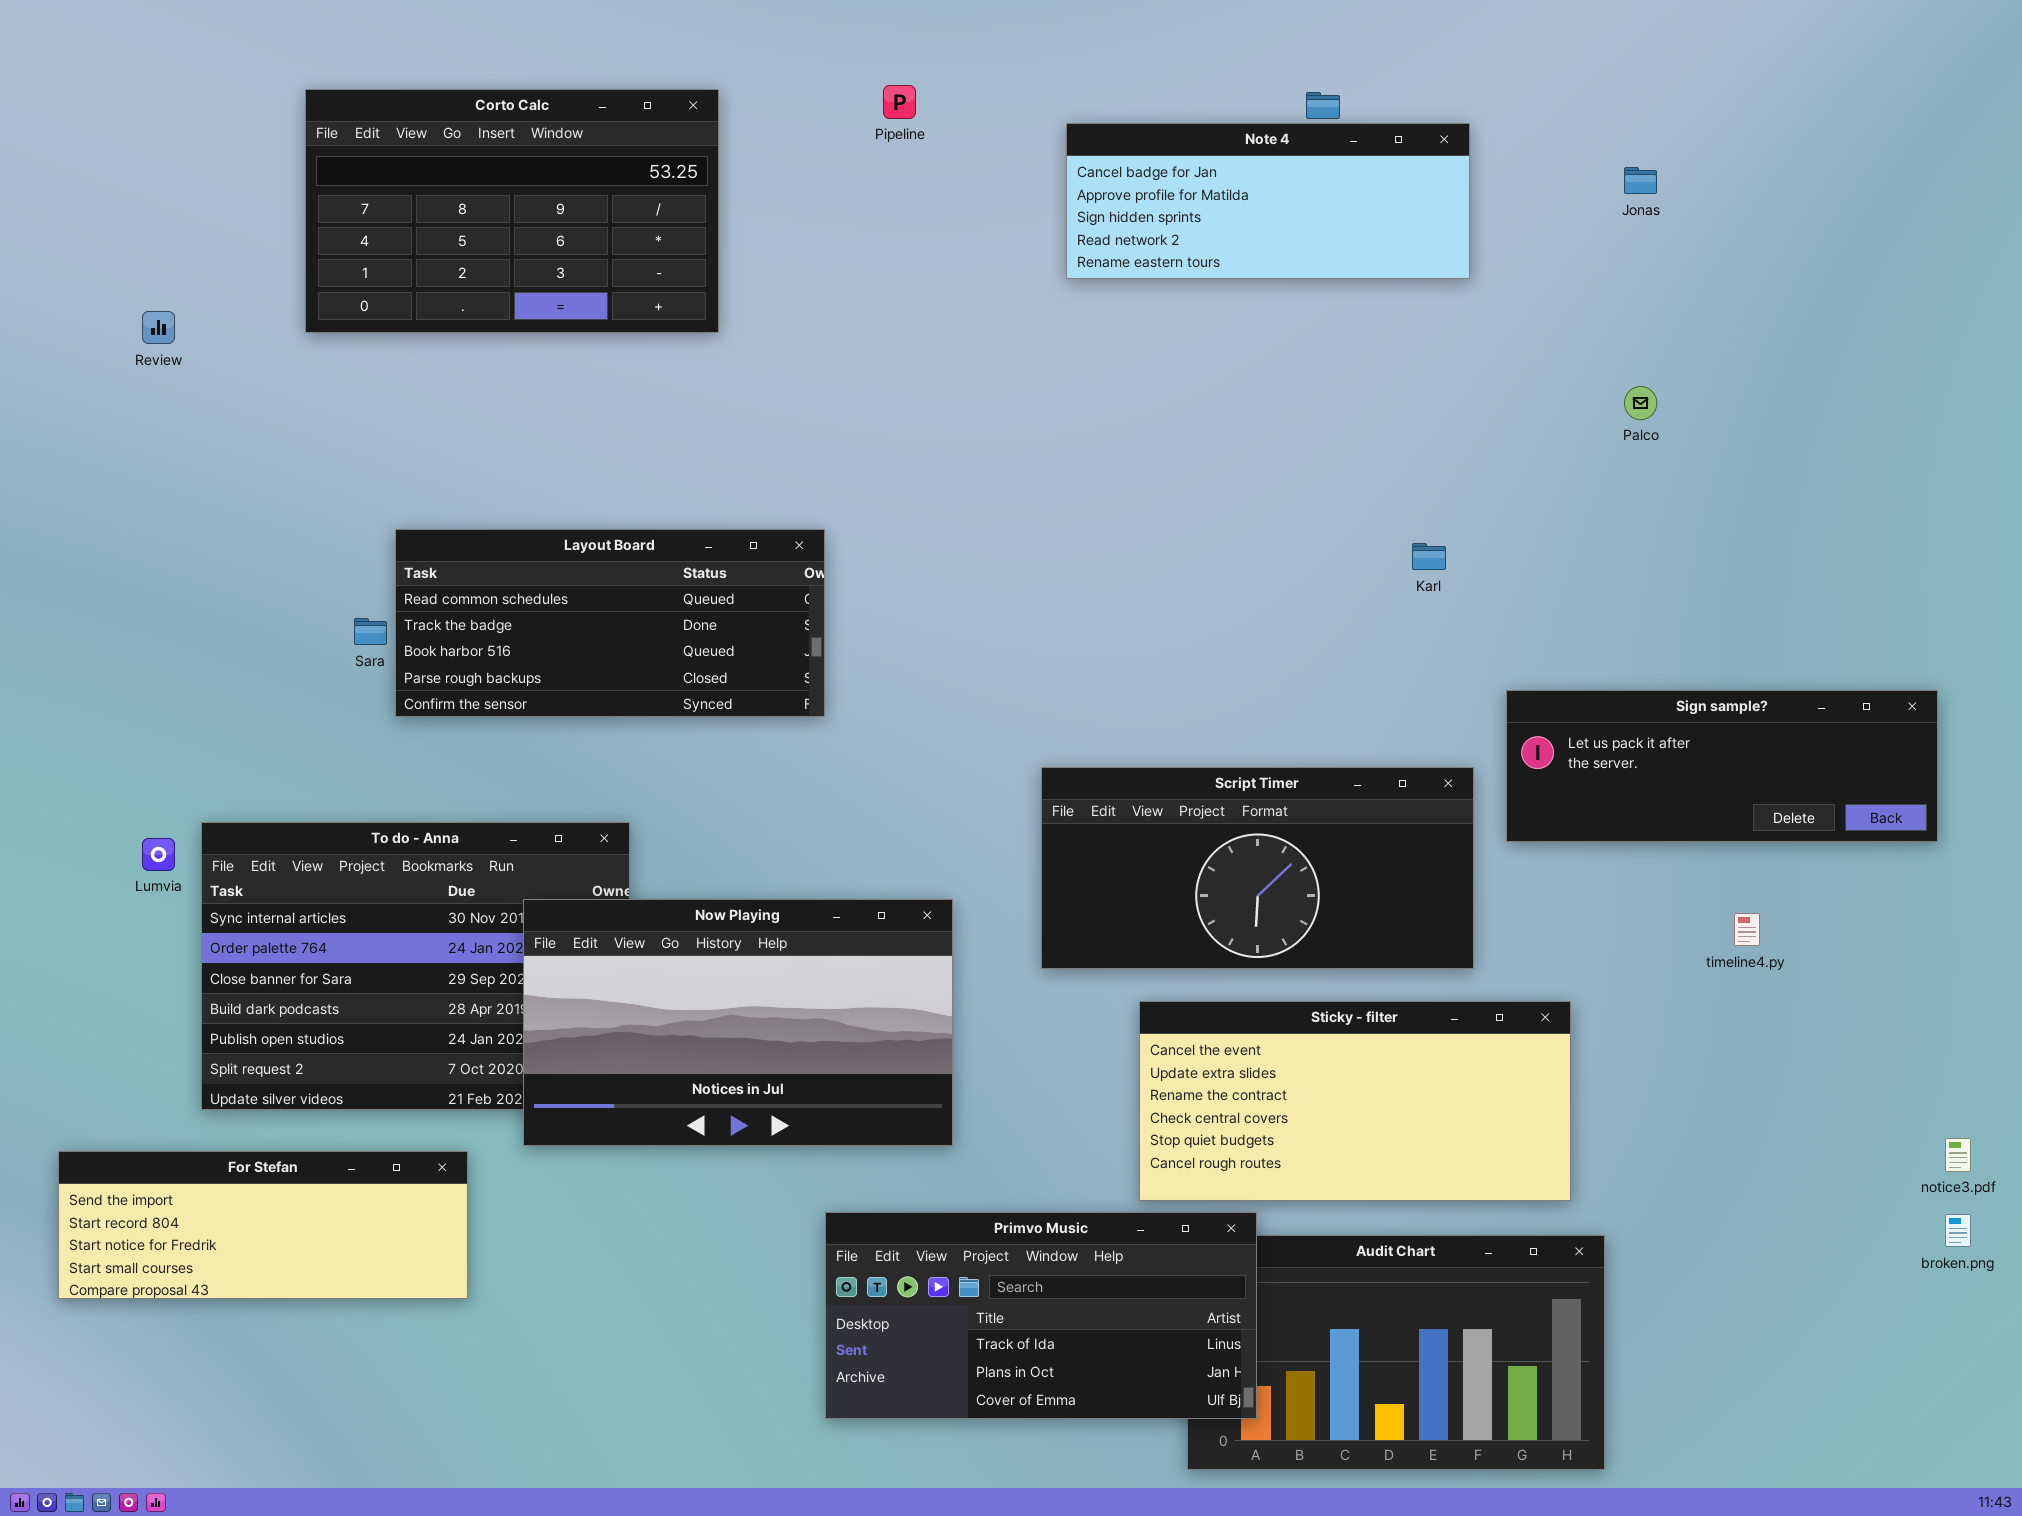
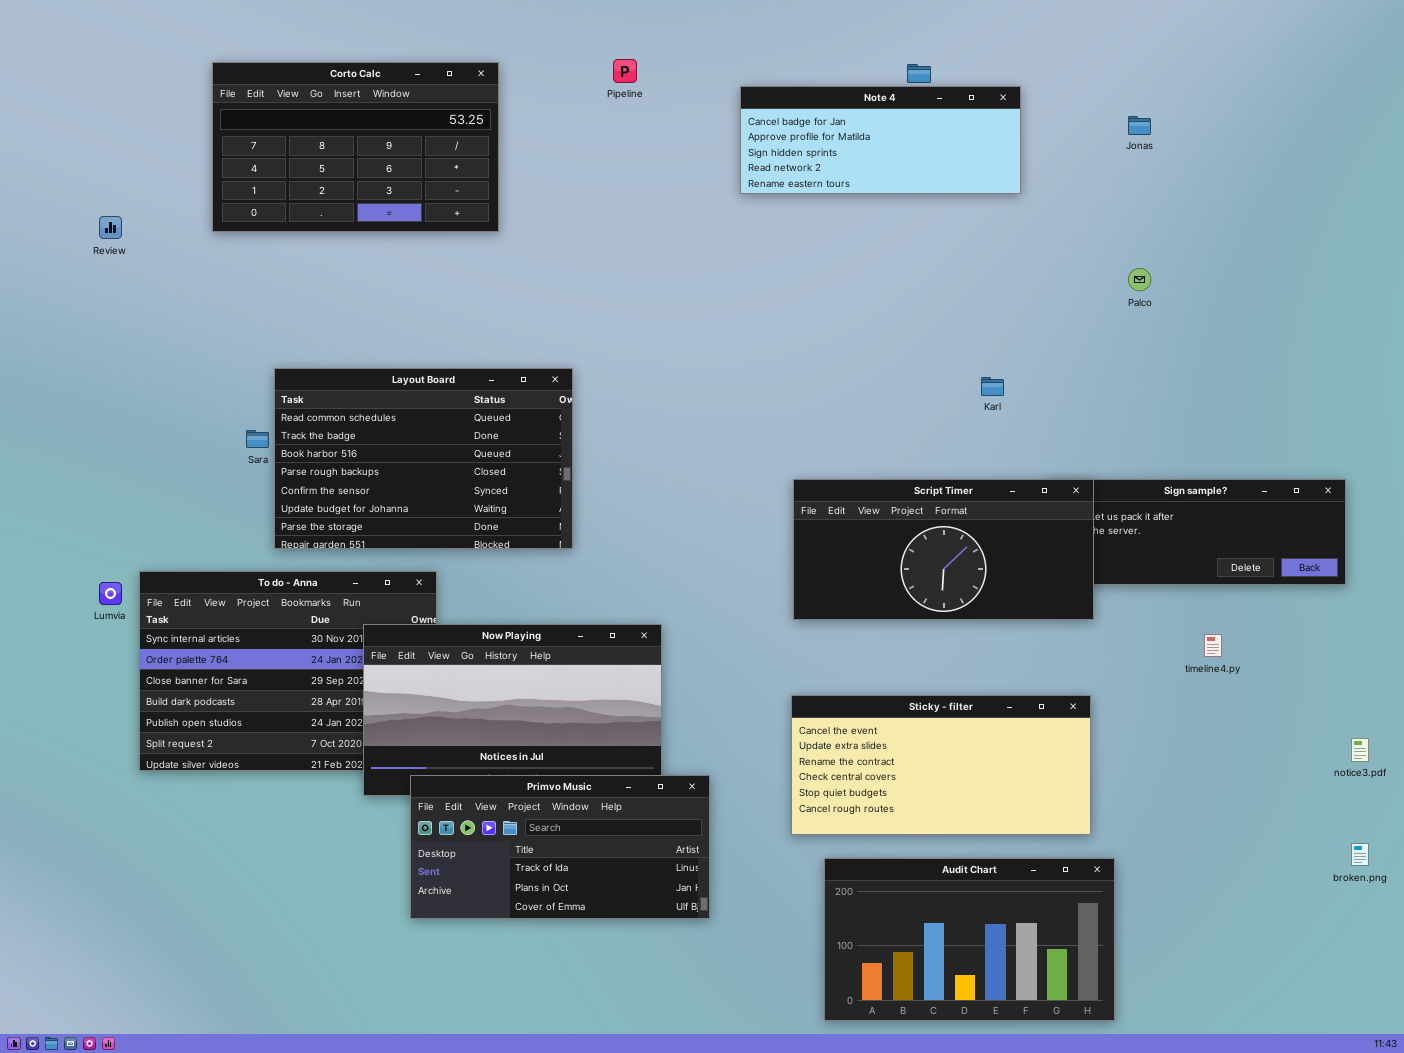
Layout Board: [395,529,825,717] -> [274,368,573,549], resized
Script Timer: [1041,767,1474,969] -> [793,479,1094,620], moved
notice3.pdf: [1945,1138,1971,1172] -> [1351,738,1369,762], moved
For Stefan: [58,1151,468,1299] -> none, closed
Primvo Music: [825,1212,1257,1419] -> [410,775,710,919], moved

